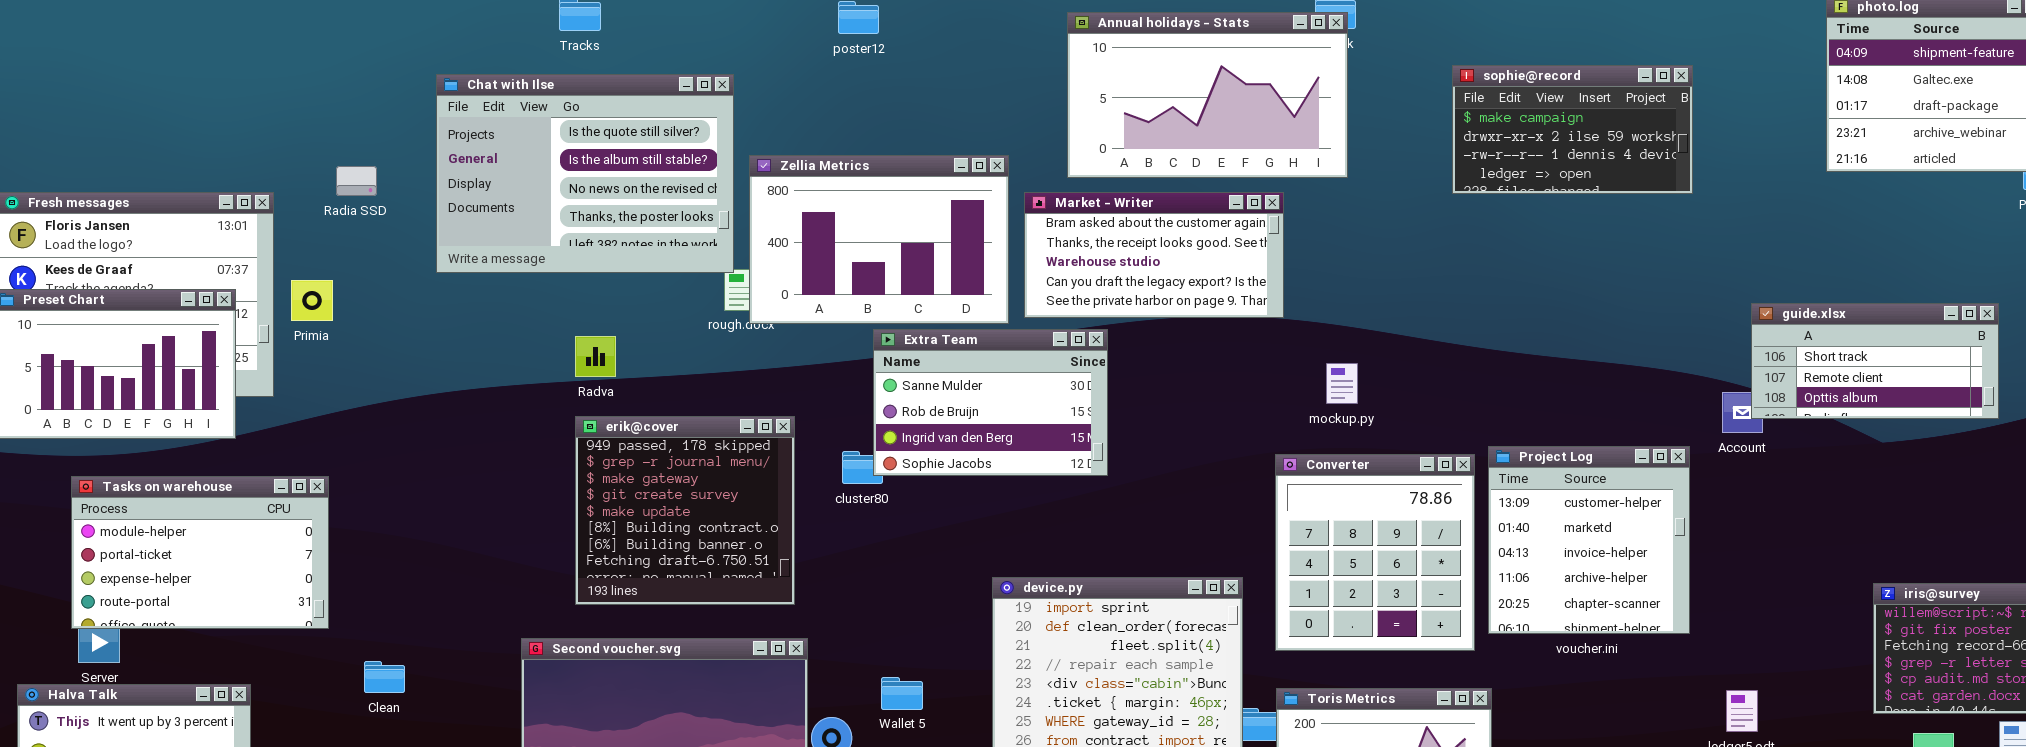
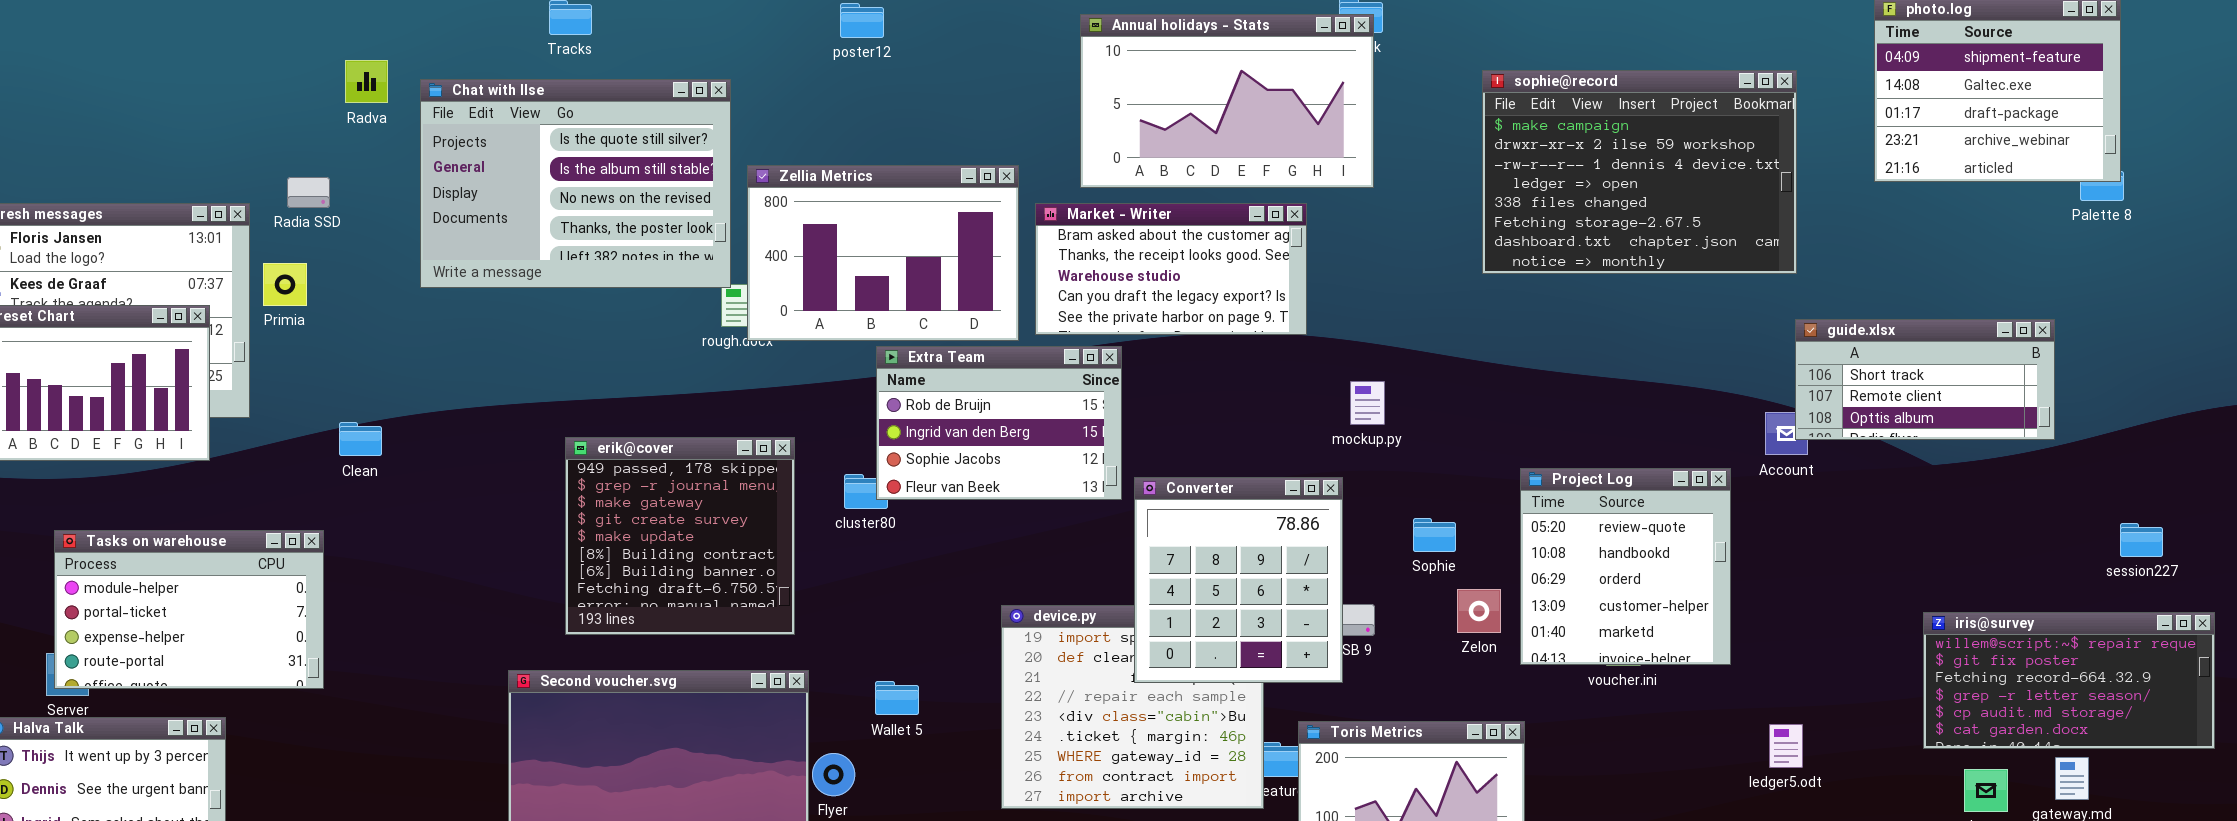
sophie@record: [1452,65,1693,194] -> [1482,70,1797,274], resized
Radia SSD: [336,166,377,196] -> [287,177,330,208], moved
Primia: [291,280,333,321] -> [263,263,307,306], moved
Extra Team: [873,329,1108,476] -> [876,346,1122,500], scrolled down 1 row
Radva: [575,336,616,377] -> [345,60,388,103], moved
Project Log: [1488,446,1690,634] -> [1520,468,1731,665], scrolled up 3 rows
Converter: [1275,454,1475,651] -> [1134,477,1343,683], moved
Tasks on warehouse: [71,476,329,629] -> [54,530,324,689], moved
Clean: [364,661,405,693] -> [339,422,382,456], moved
Wallet 5: [881,677,923,710] -> [875,681,919,715], moved

